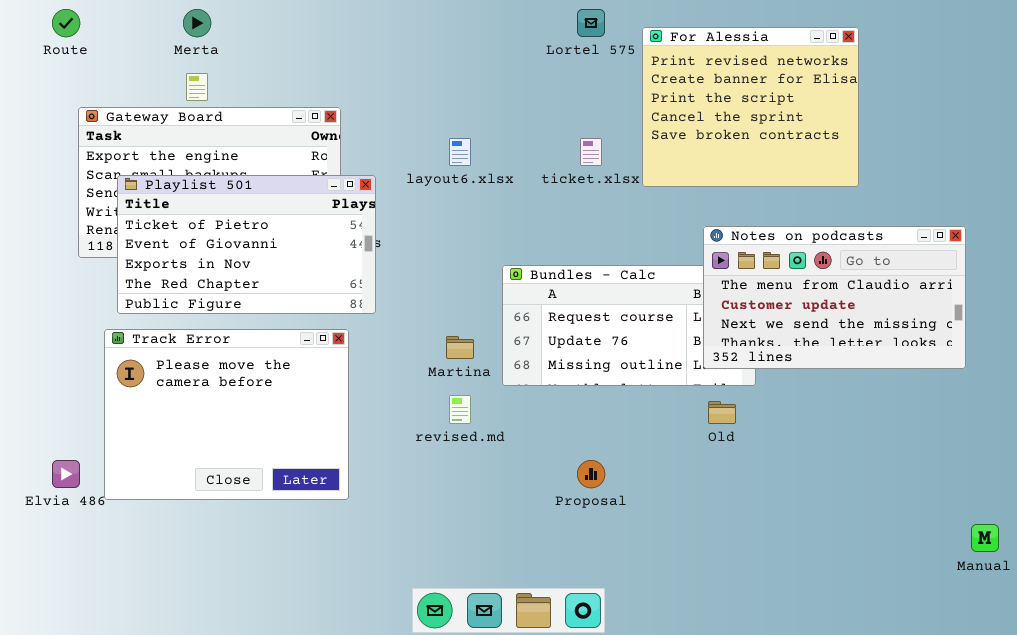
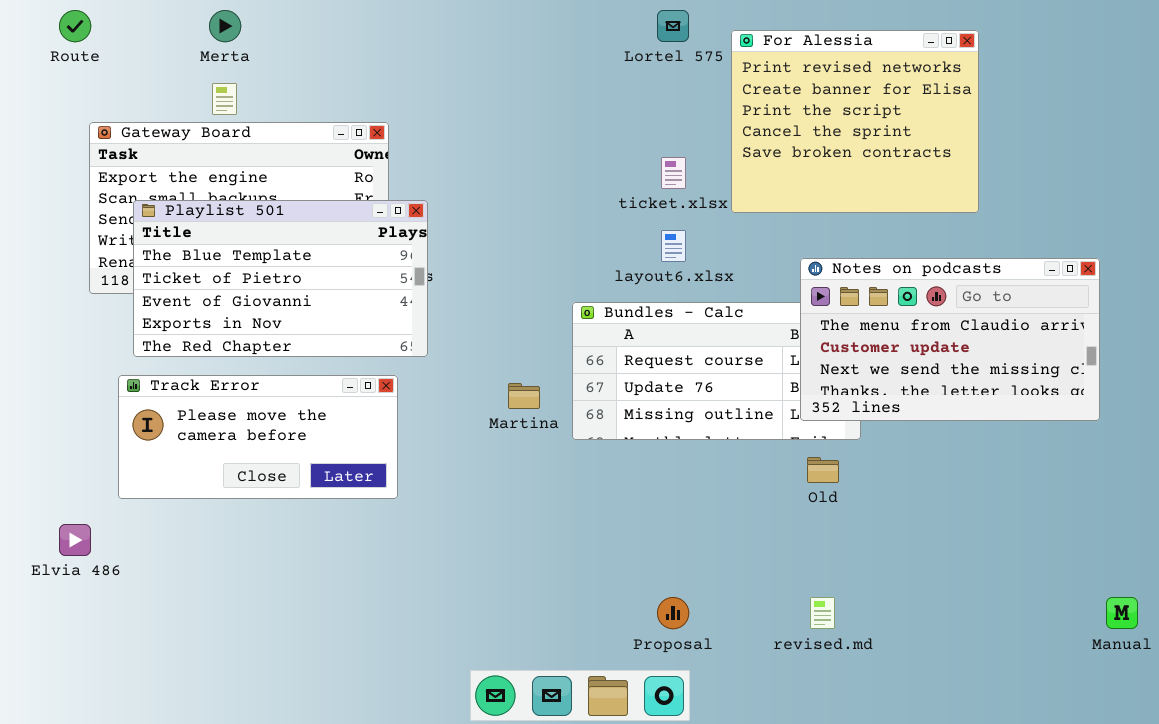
layout6.xlsx: [449,138,471,166] -> [661,230,686,262], moved
Playlist 501: [117,175,376,314] -> [133,200,428,357], scrolled up 1 row
Track Error: [104,329,349,500] -> [118,375,398,499], resized
revised.md: [449,395,471,424] -> [810,597,835,629], moved
Proposal: [577,460,605,488] -> [657,597,689,629], moved

